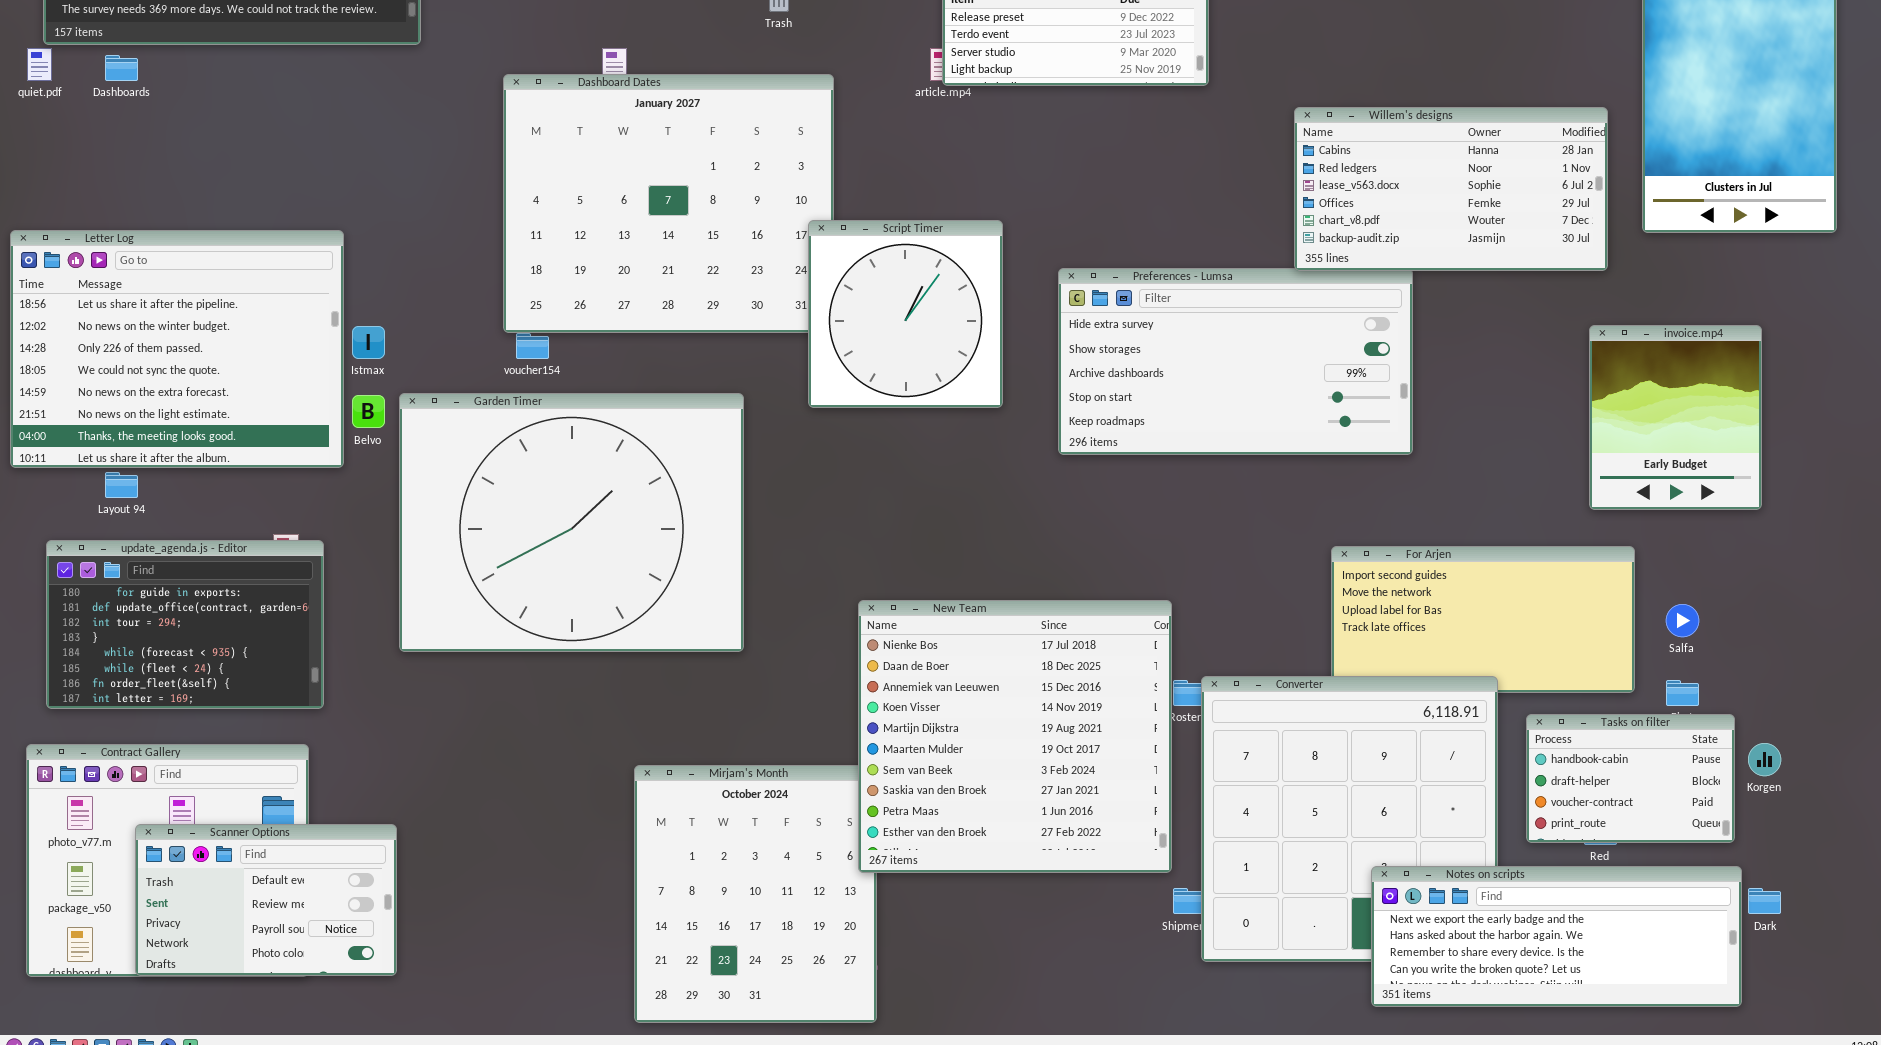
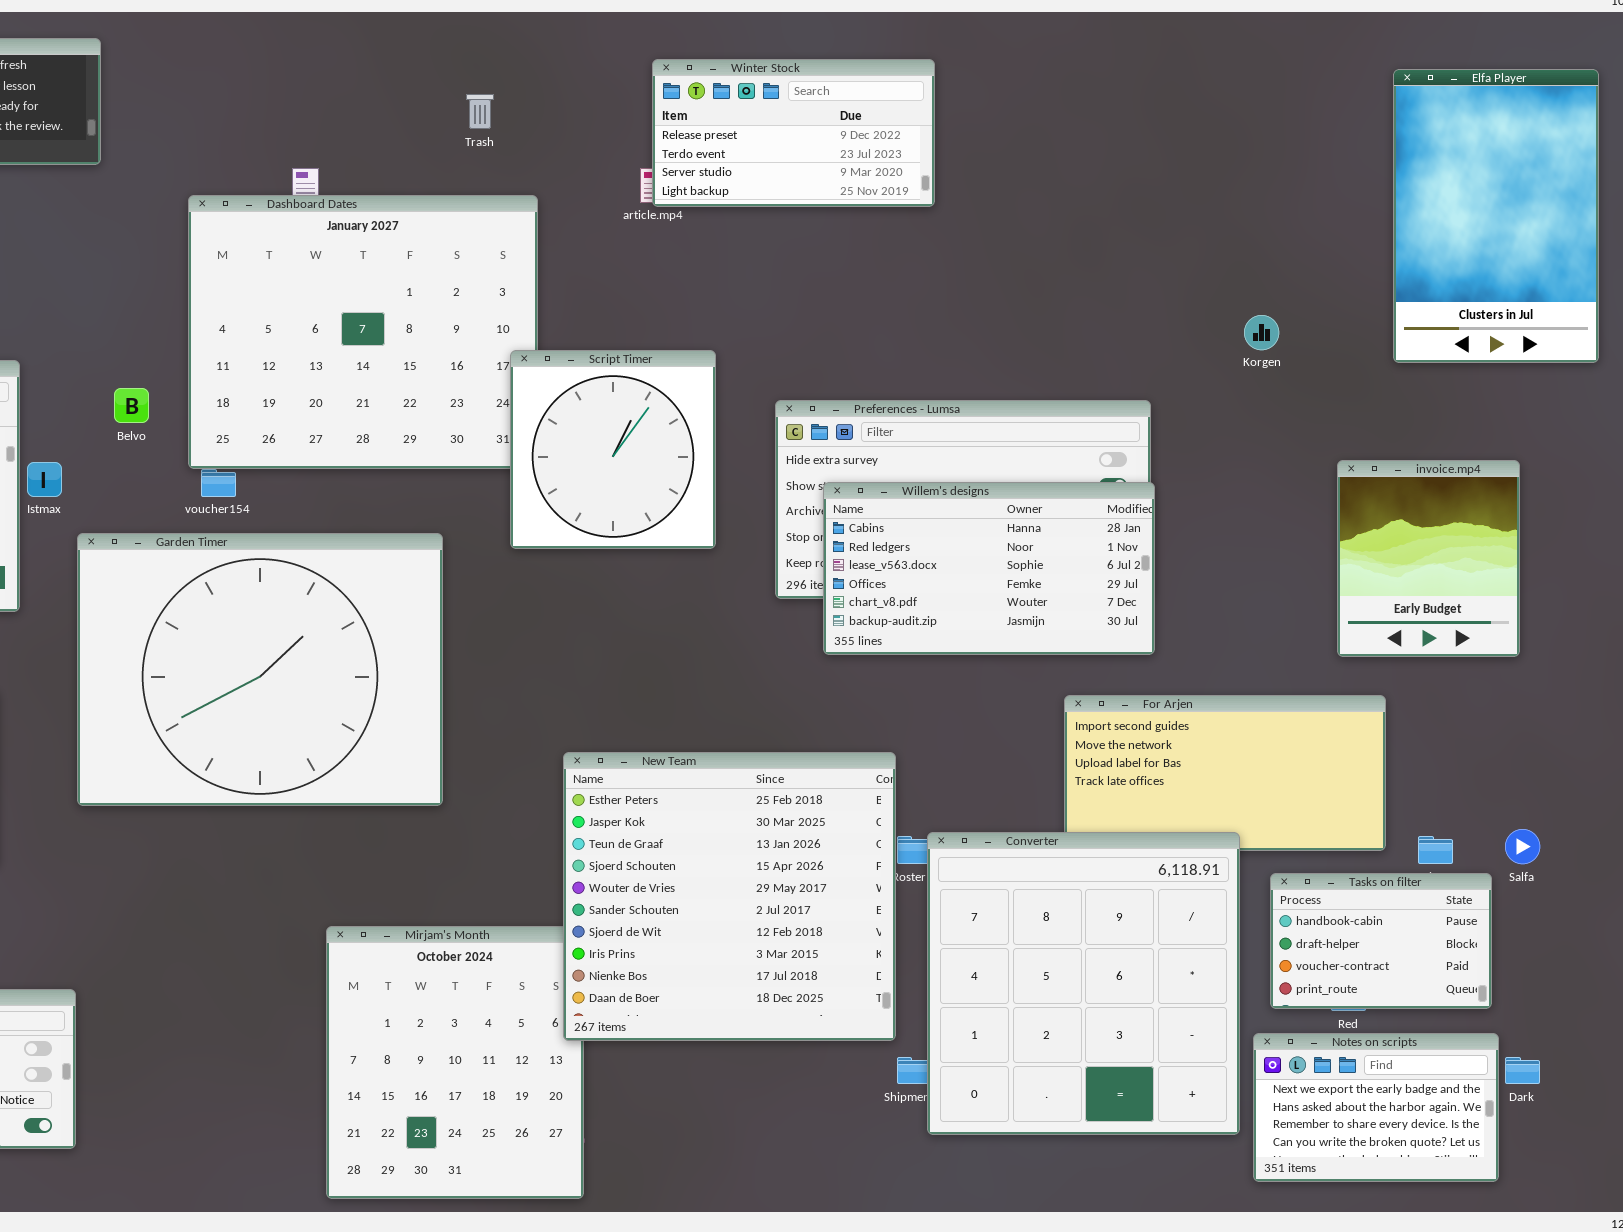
Willem's designs: [1294,107,1608,271] -> [823,482,1155,655], moved
Belvo: [352,395,385,428] -> [114,388,149,423], moved
New Team: [858,600,1172,873] -> [563,752,896,1041], scrolled up 8 rows
Salfa: [1666,604,1699,637] -> [1505,829,1540,864], moved
Korgen: [1748,743,1781,776] -> [1244,315,1279,350], moved
Notes on scripts: [1371,866,1742,1007] -> [1253,1033,1499,1182], resized

